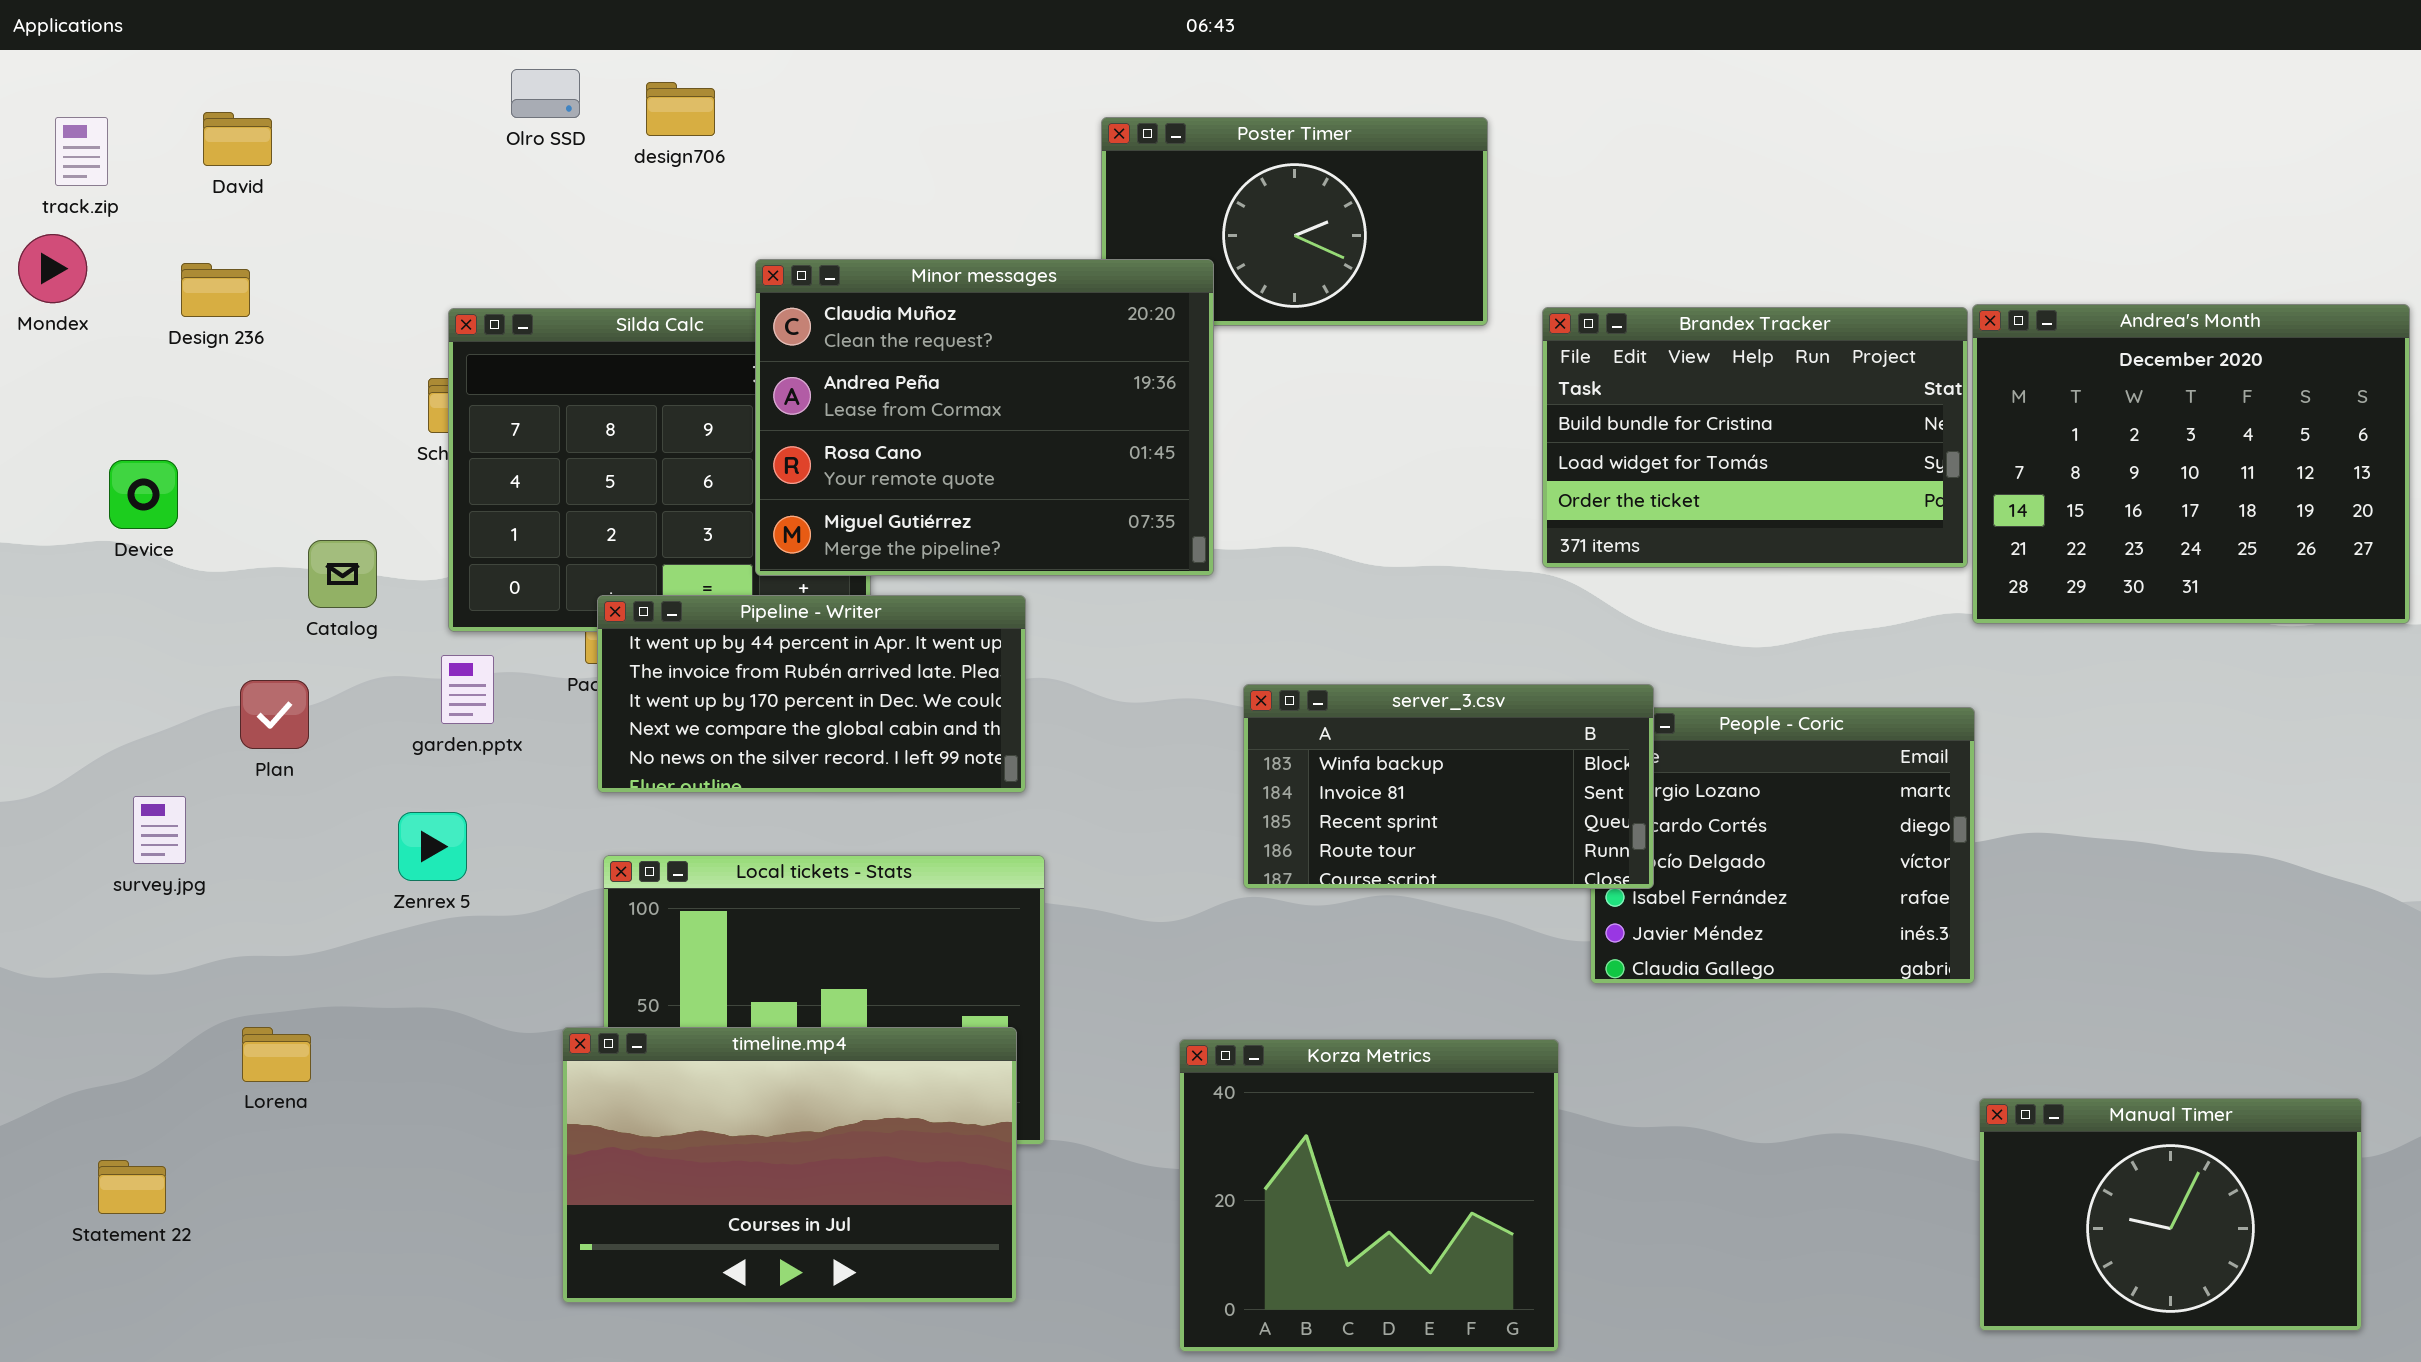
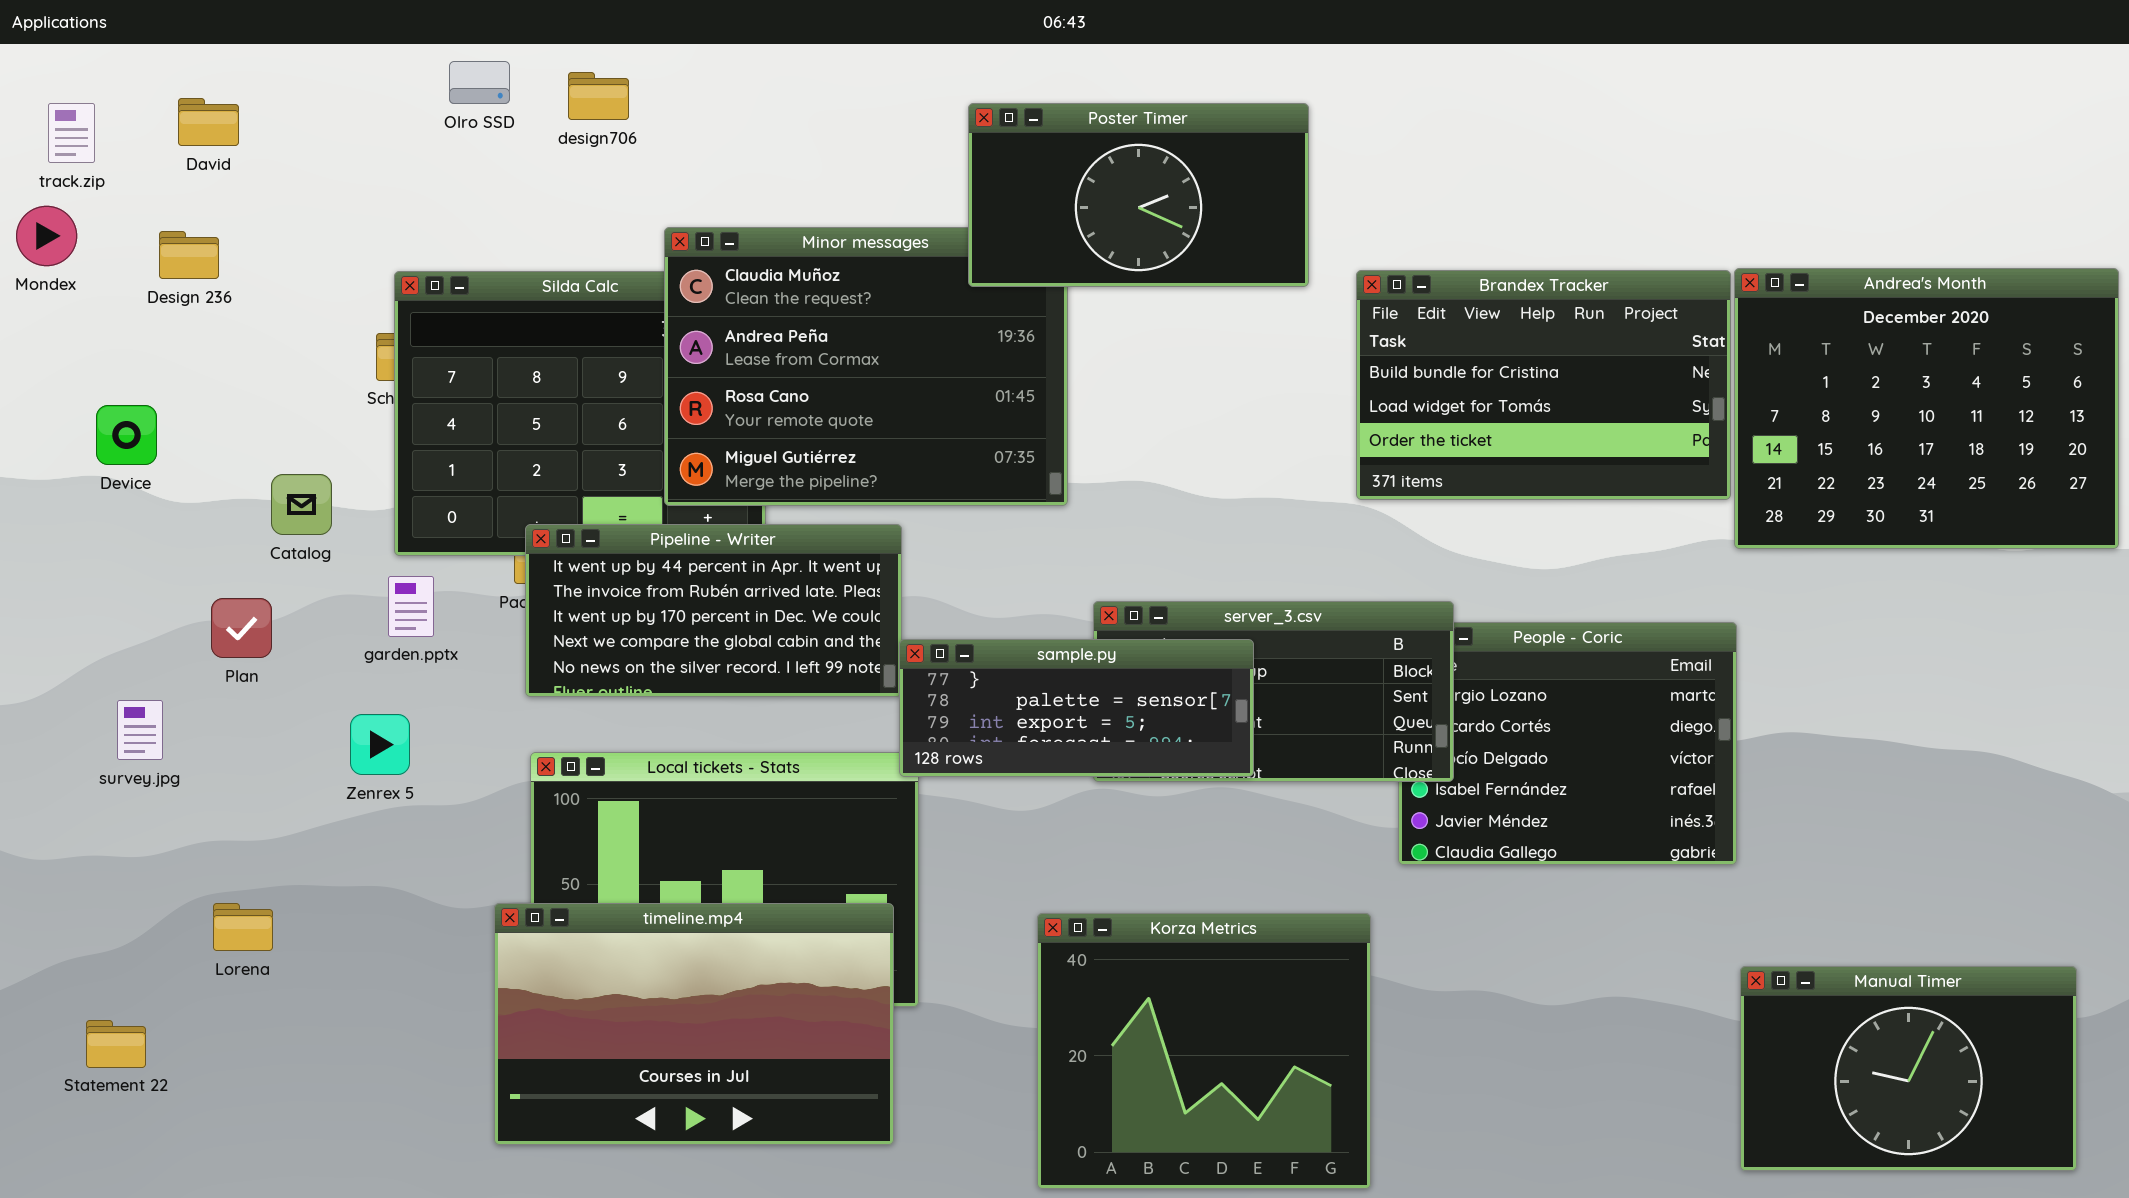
Poster Timer: [1101,117,1488,326] -> [968,103,1309,287], raised
sample.py: none -> [899,639,1254,777], opened

